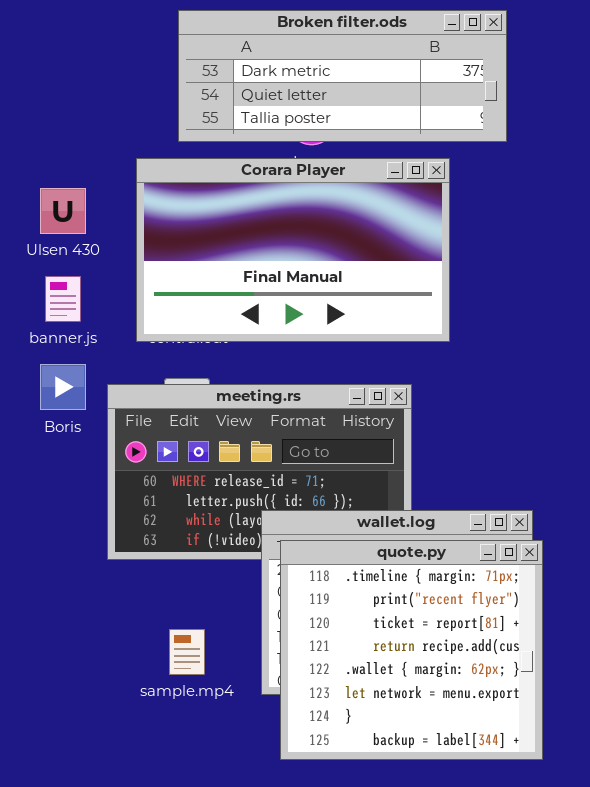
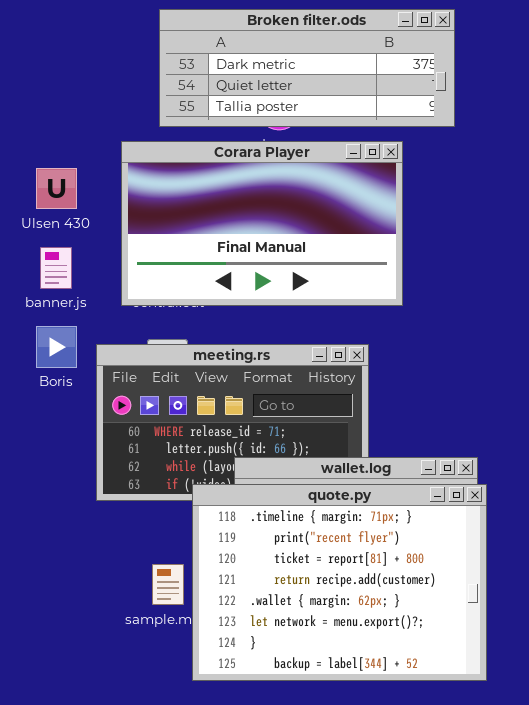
quote.py: [280,540,543,760] -> [192,484,487,681], resized

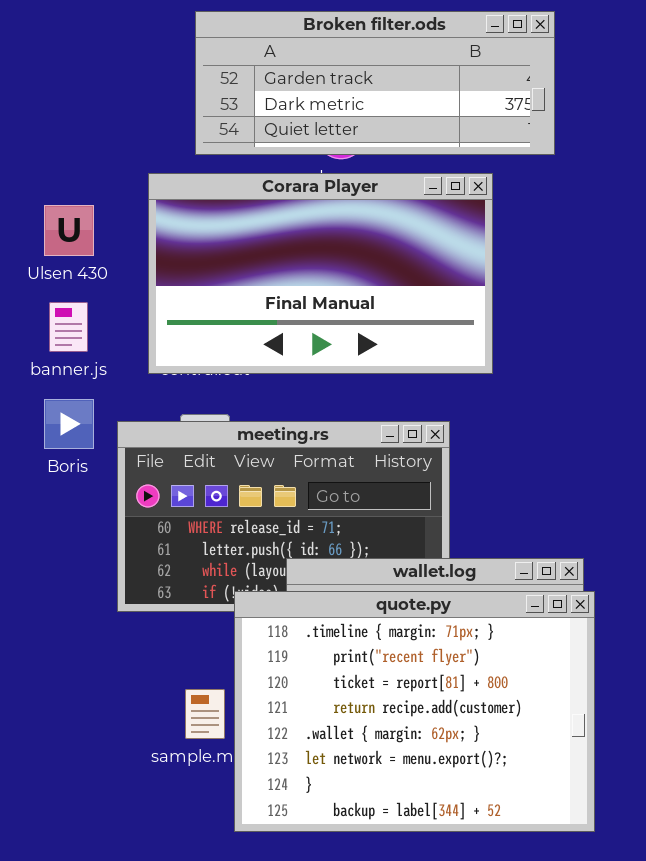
Broken filter.ods: [159,9,455,127] -> [195,11,555,155], scrolled up 1 row

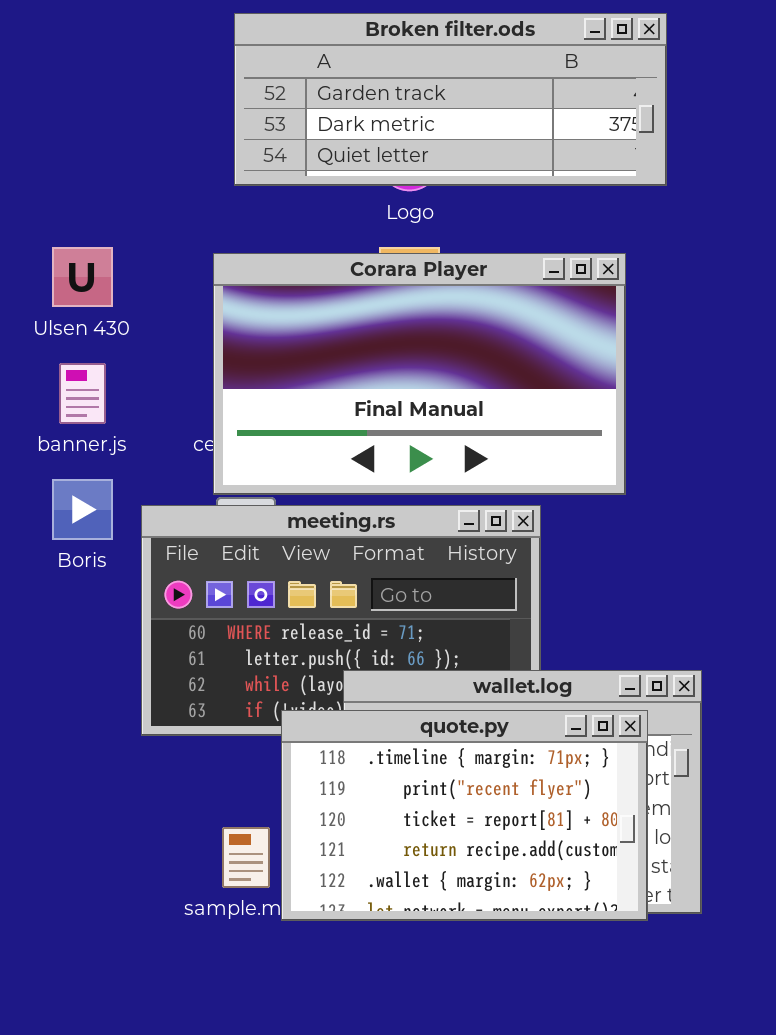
Corara Player: [148,173,493,374] -> [213,253,626,495], moved
quote.py: [234,591,595,832] -> [281,710,648,921], resized

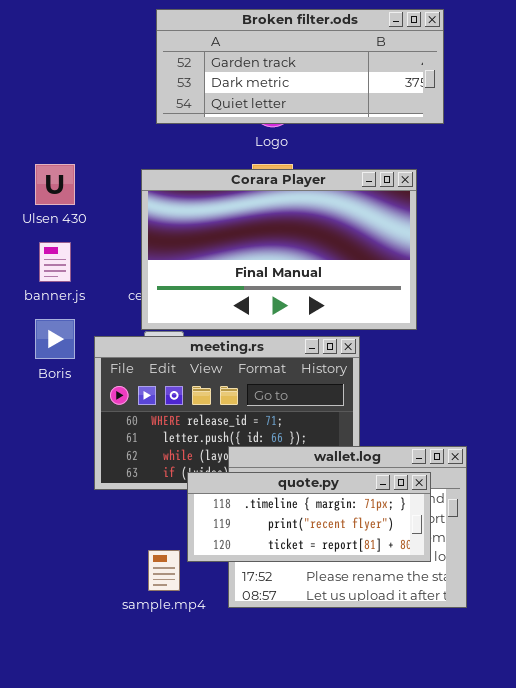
quote.py: [281,710,648,921] -> [187,472,431,562], resized

